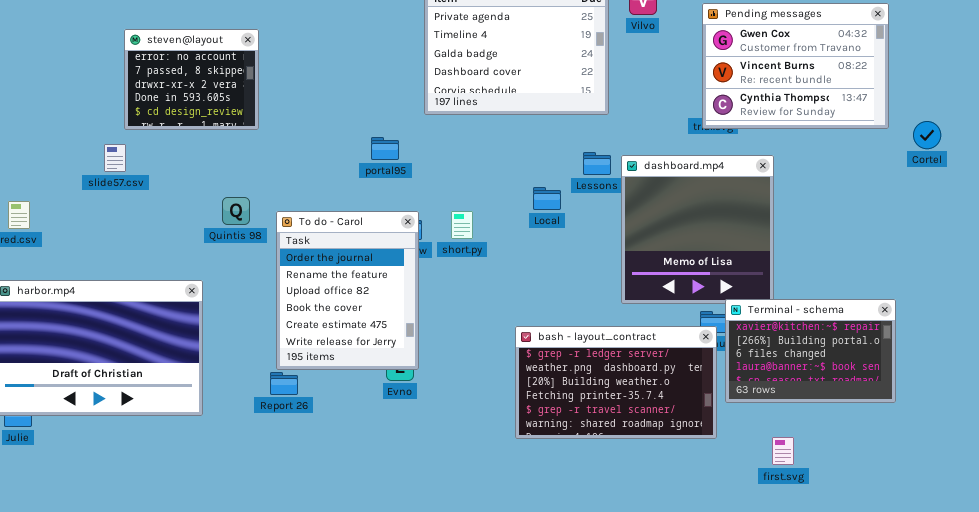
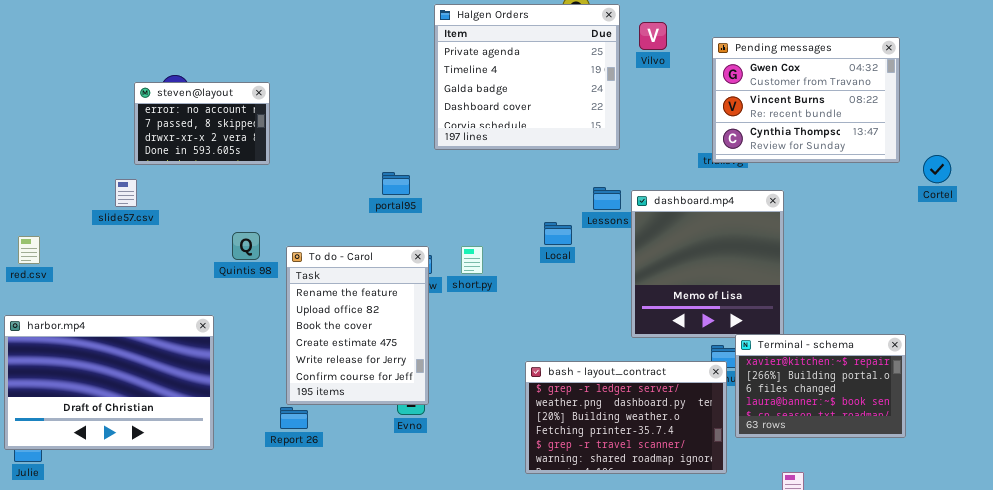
steven@layout: [124,29,259,130] -> [134,82,270,165], resized
To do - Carol: [276,211,419,370] -> [286,246,429,405], scrolled down 1 row

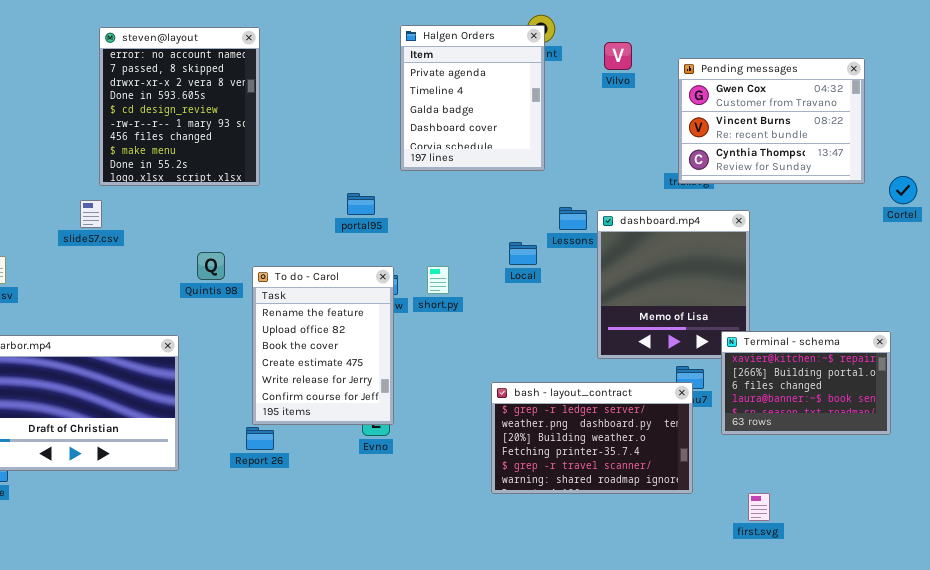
Halgen Orders: [434,4,620,150] -> [400,25,545,171], resized
steven@layout: [134,82,270,165] -> [99,27,260,186], resized
Terminal - schema: [735,334,906,438] -> [721,331,891,435], moved

